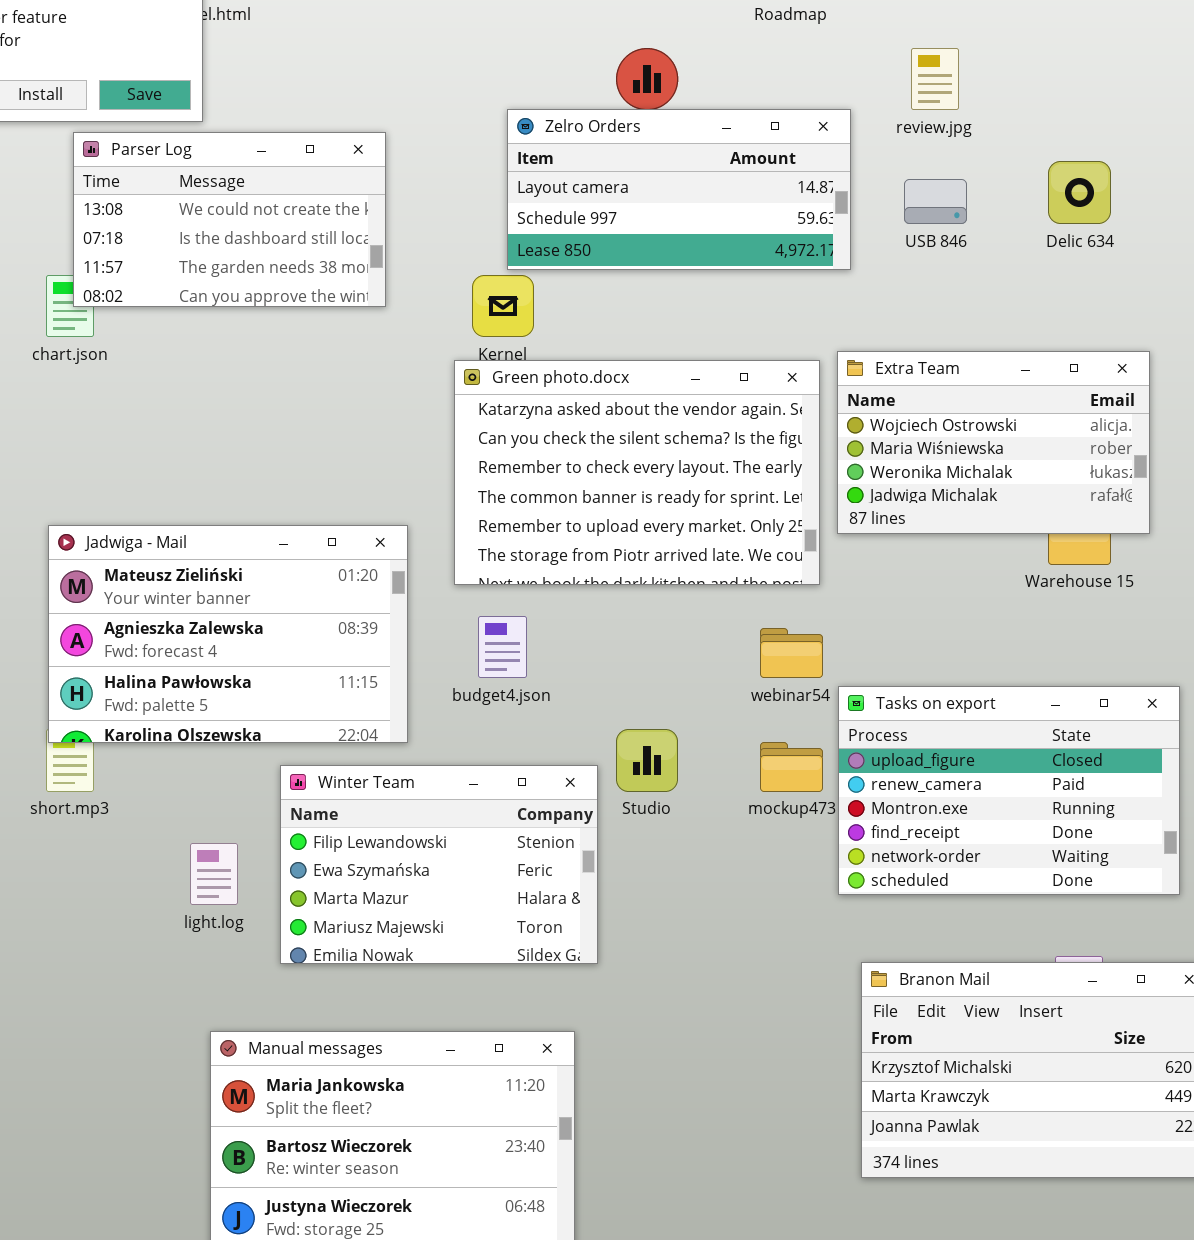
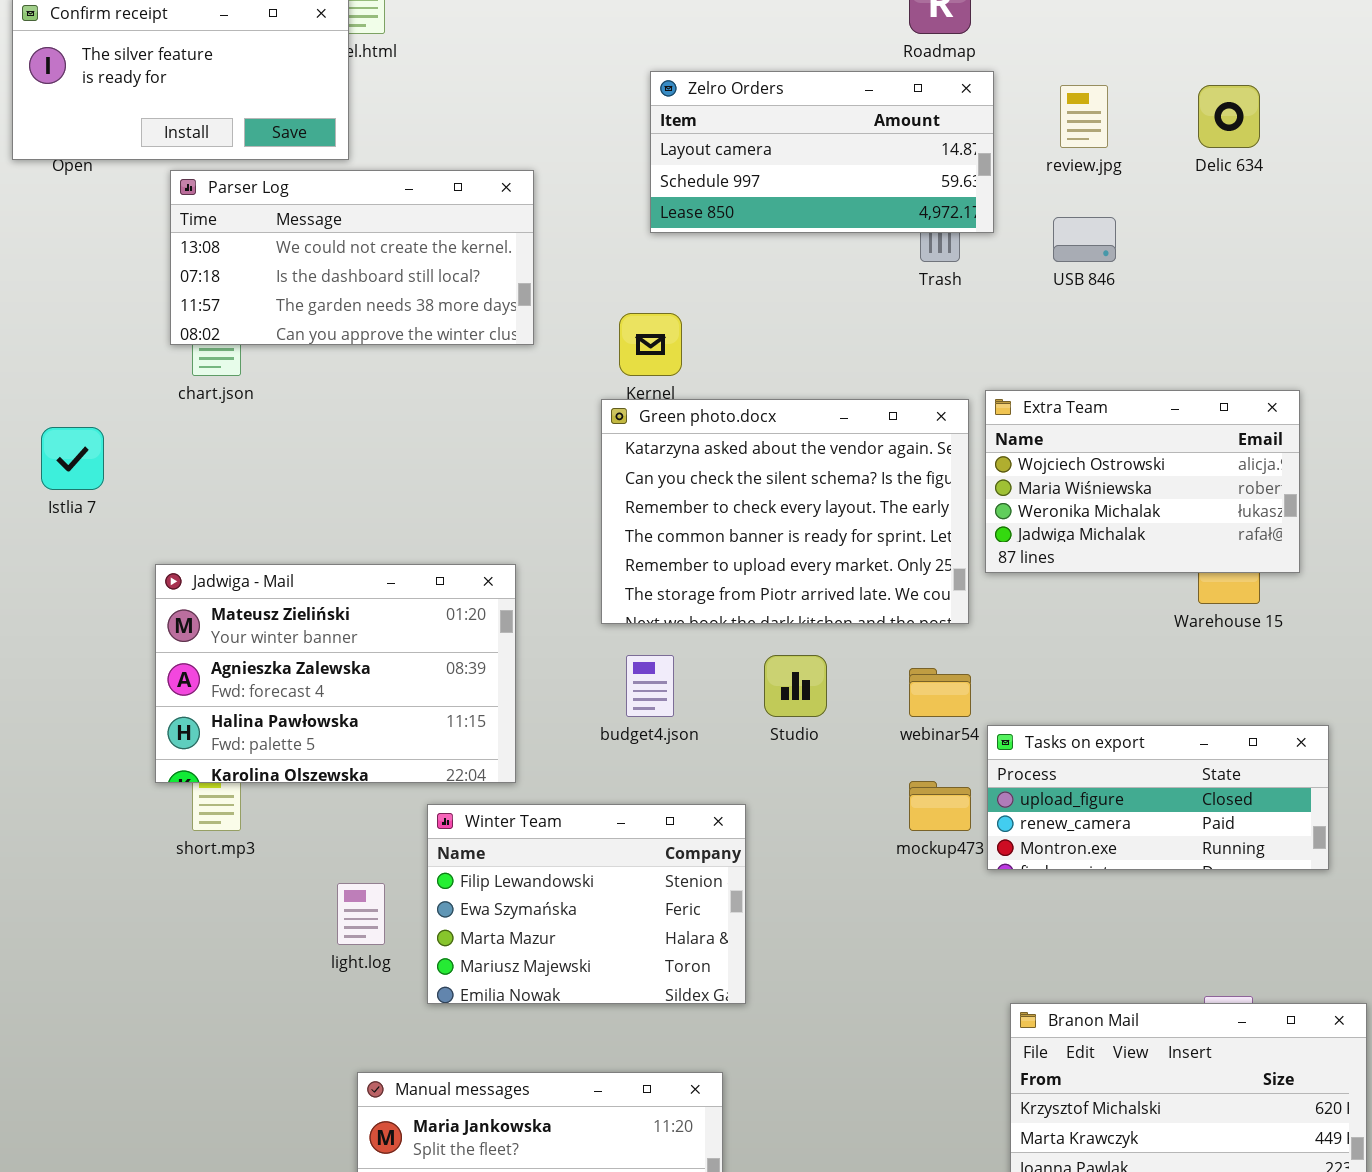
Zelro Orders: [507,109,851,270] -> [650,71,994,233], moved
Parser Log: [73,132,386,307] -> [170,170,534,345], resized
Delic 634: [1048,161,1111,224] -> [1198,85,1260,148], moved
Jadwiga - Mail: [48,525,408,743] -> [155,564,516,783], moved
Tasks on export: [838,686,1180,895] -> [987,725,1329,870], resized
Studio: [616,729,678,792] -> [764,655,827,717], moved

